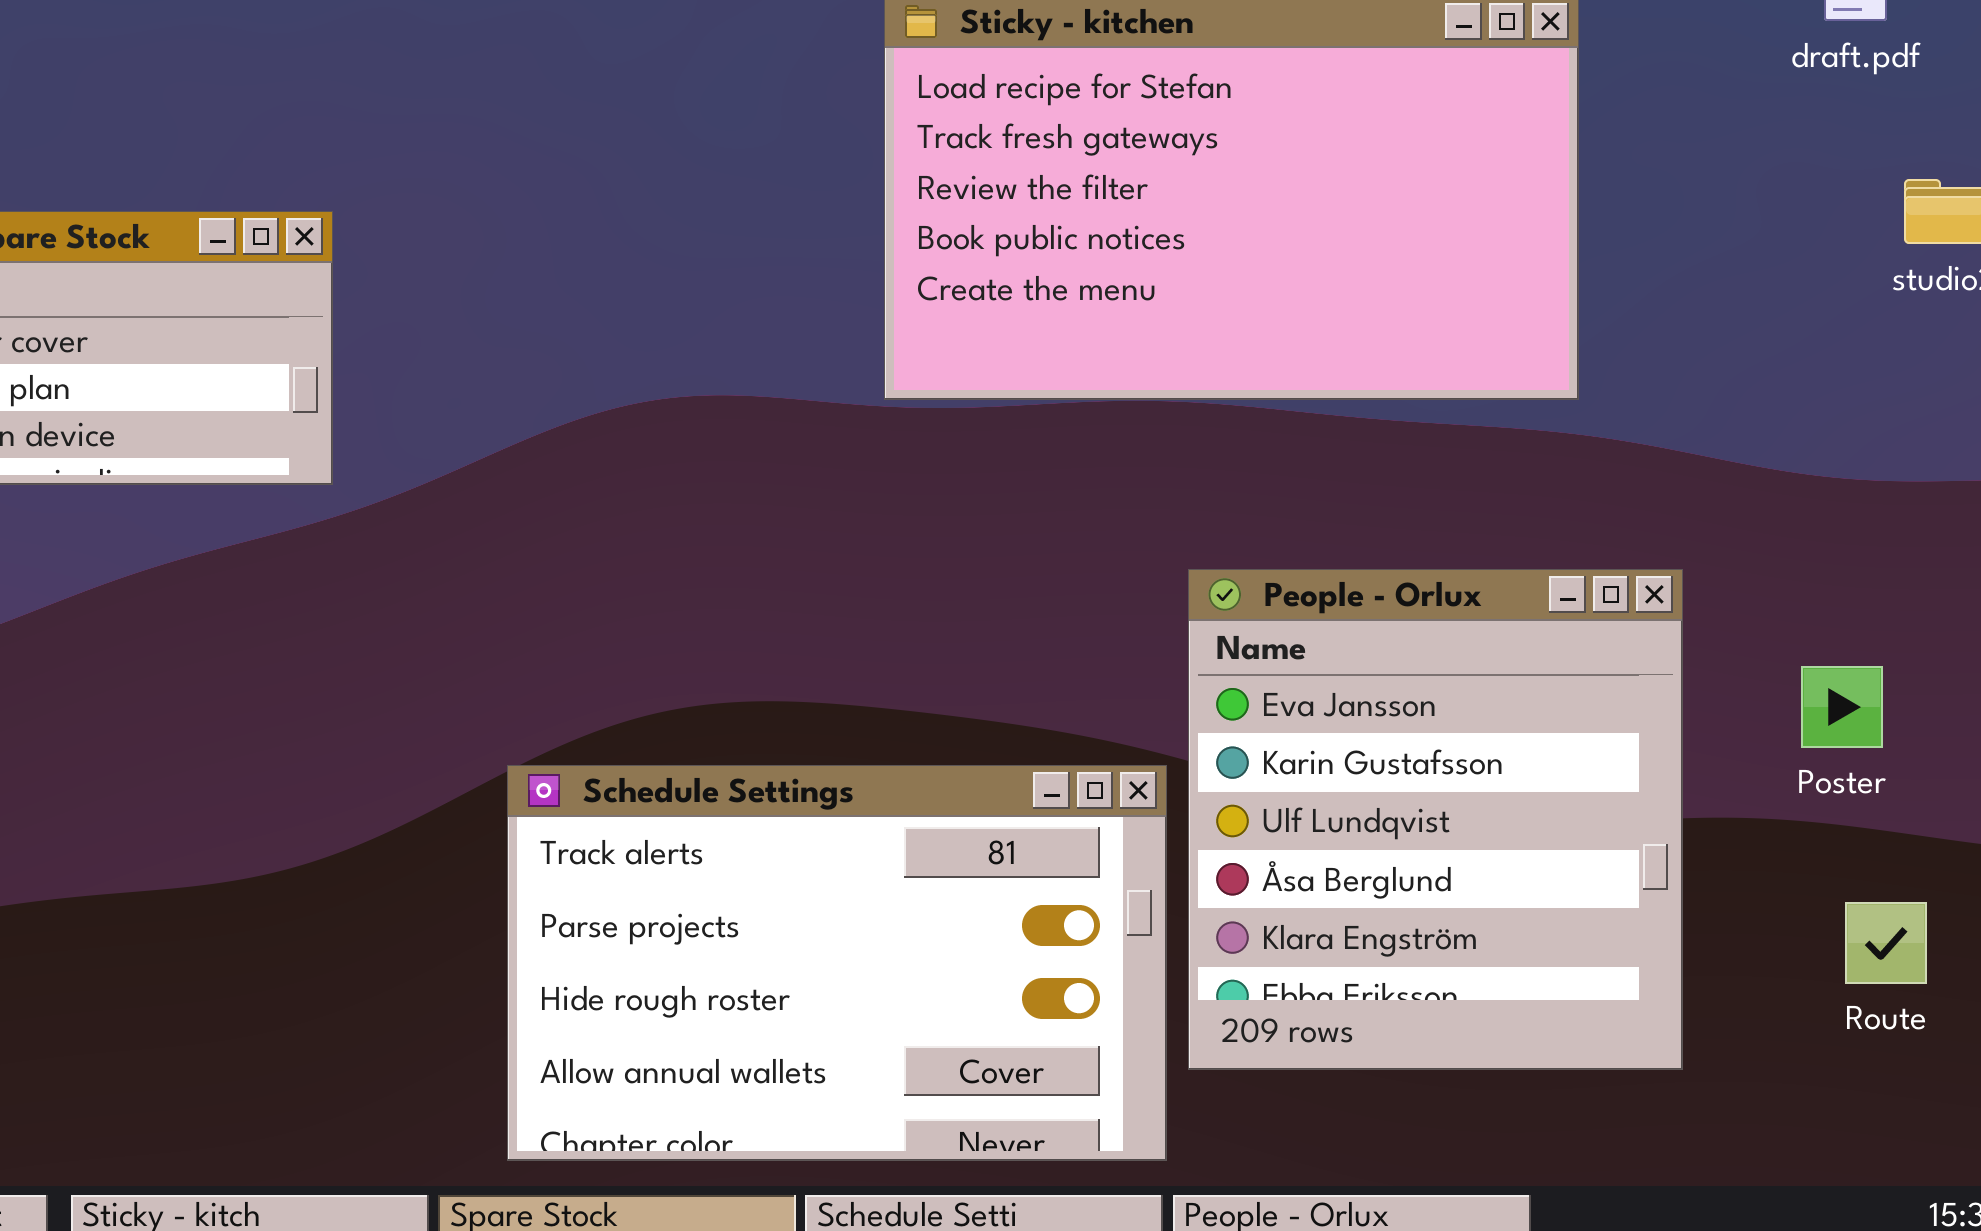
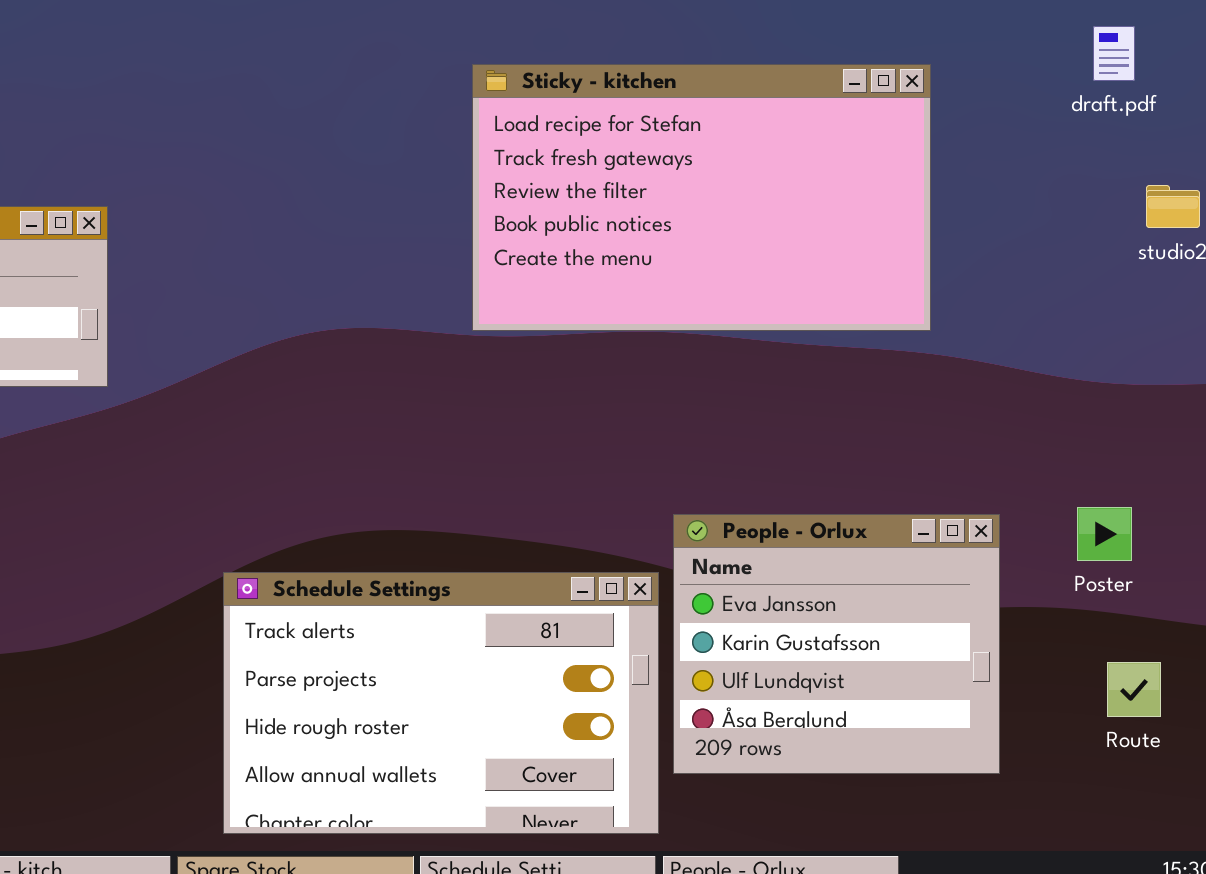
People - Orlux: [1188,569,1683,1070] -> [673,514,1000,774], resized

